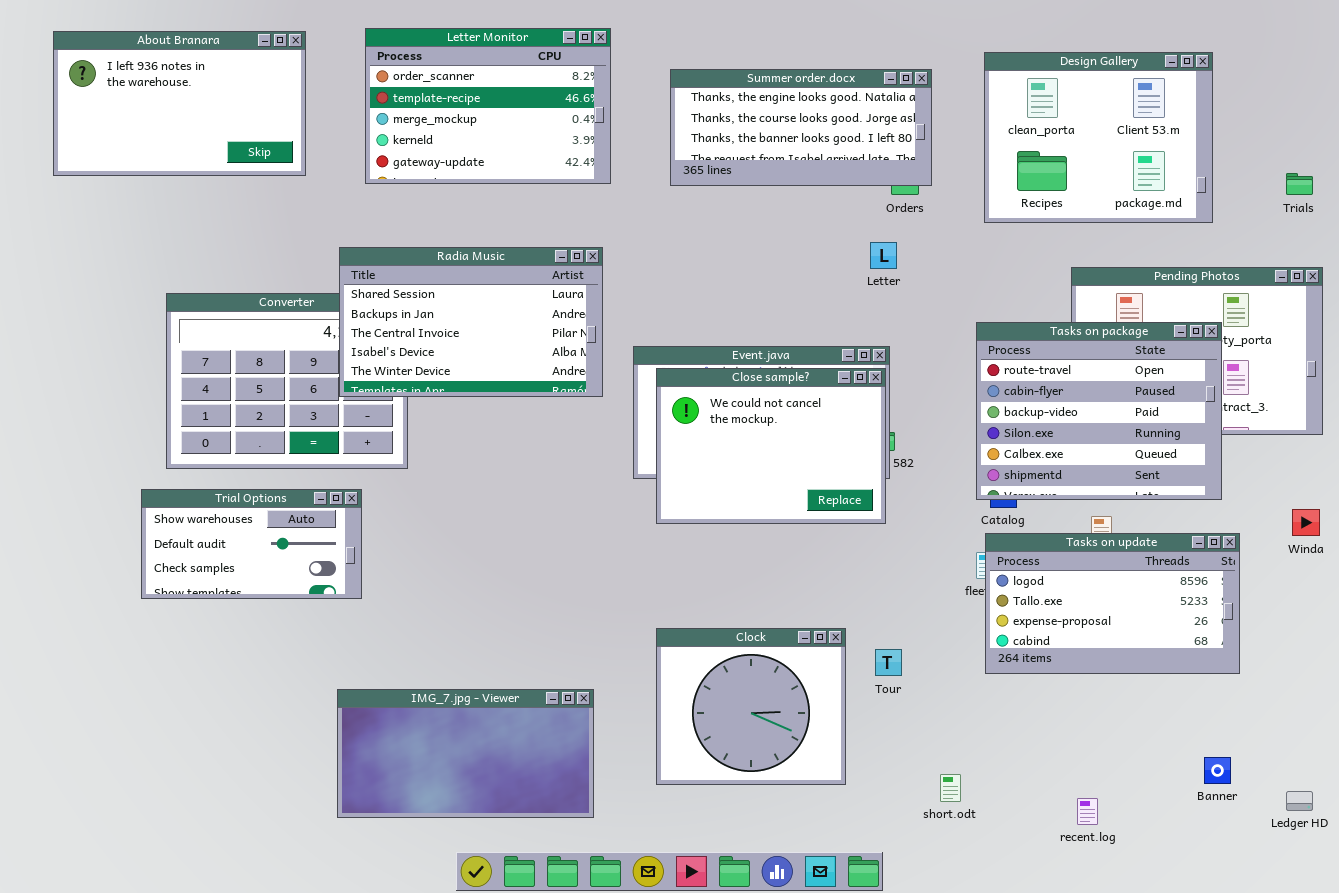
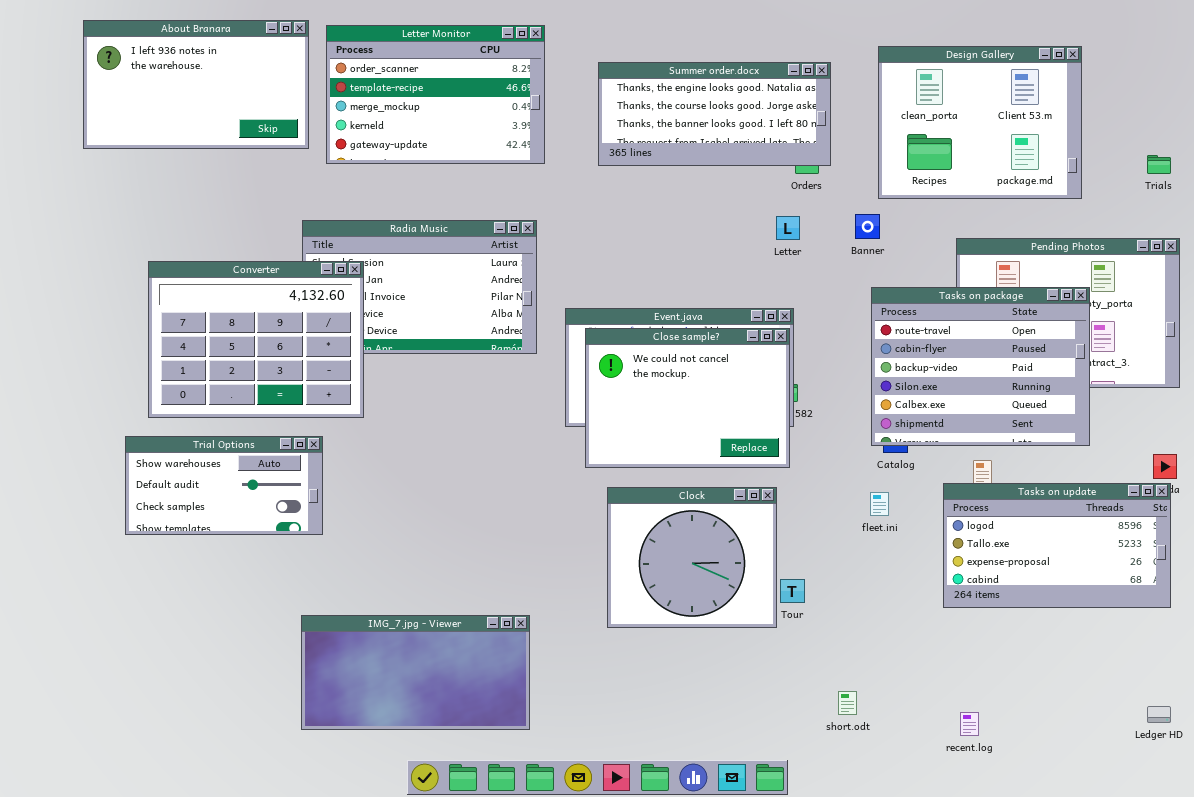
About Branara: [53,31,306,176] -> [83,20,309,149], moved
Converter: [166,293,408,469] -> [148,261,364,418], raised
Tasks on update: [985,533,1240,674] -> [943,483,1171,608], moved
Clock: [656,628,846,785] -> [607,487,777,628], moved
Banner: [1204,757,1231,784] -> [855,214,880,239], moved

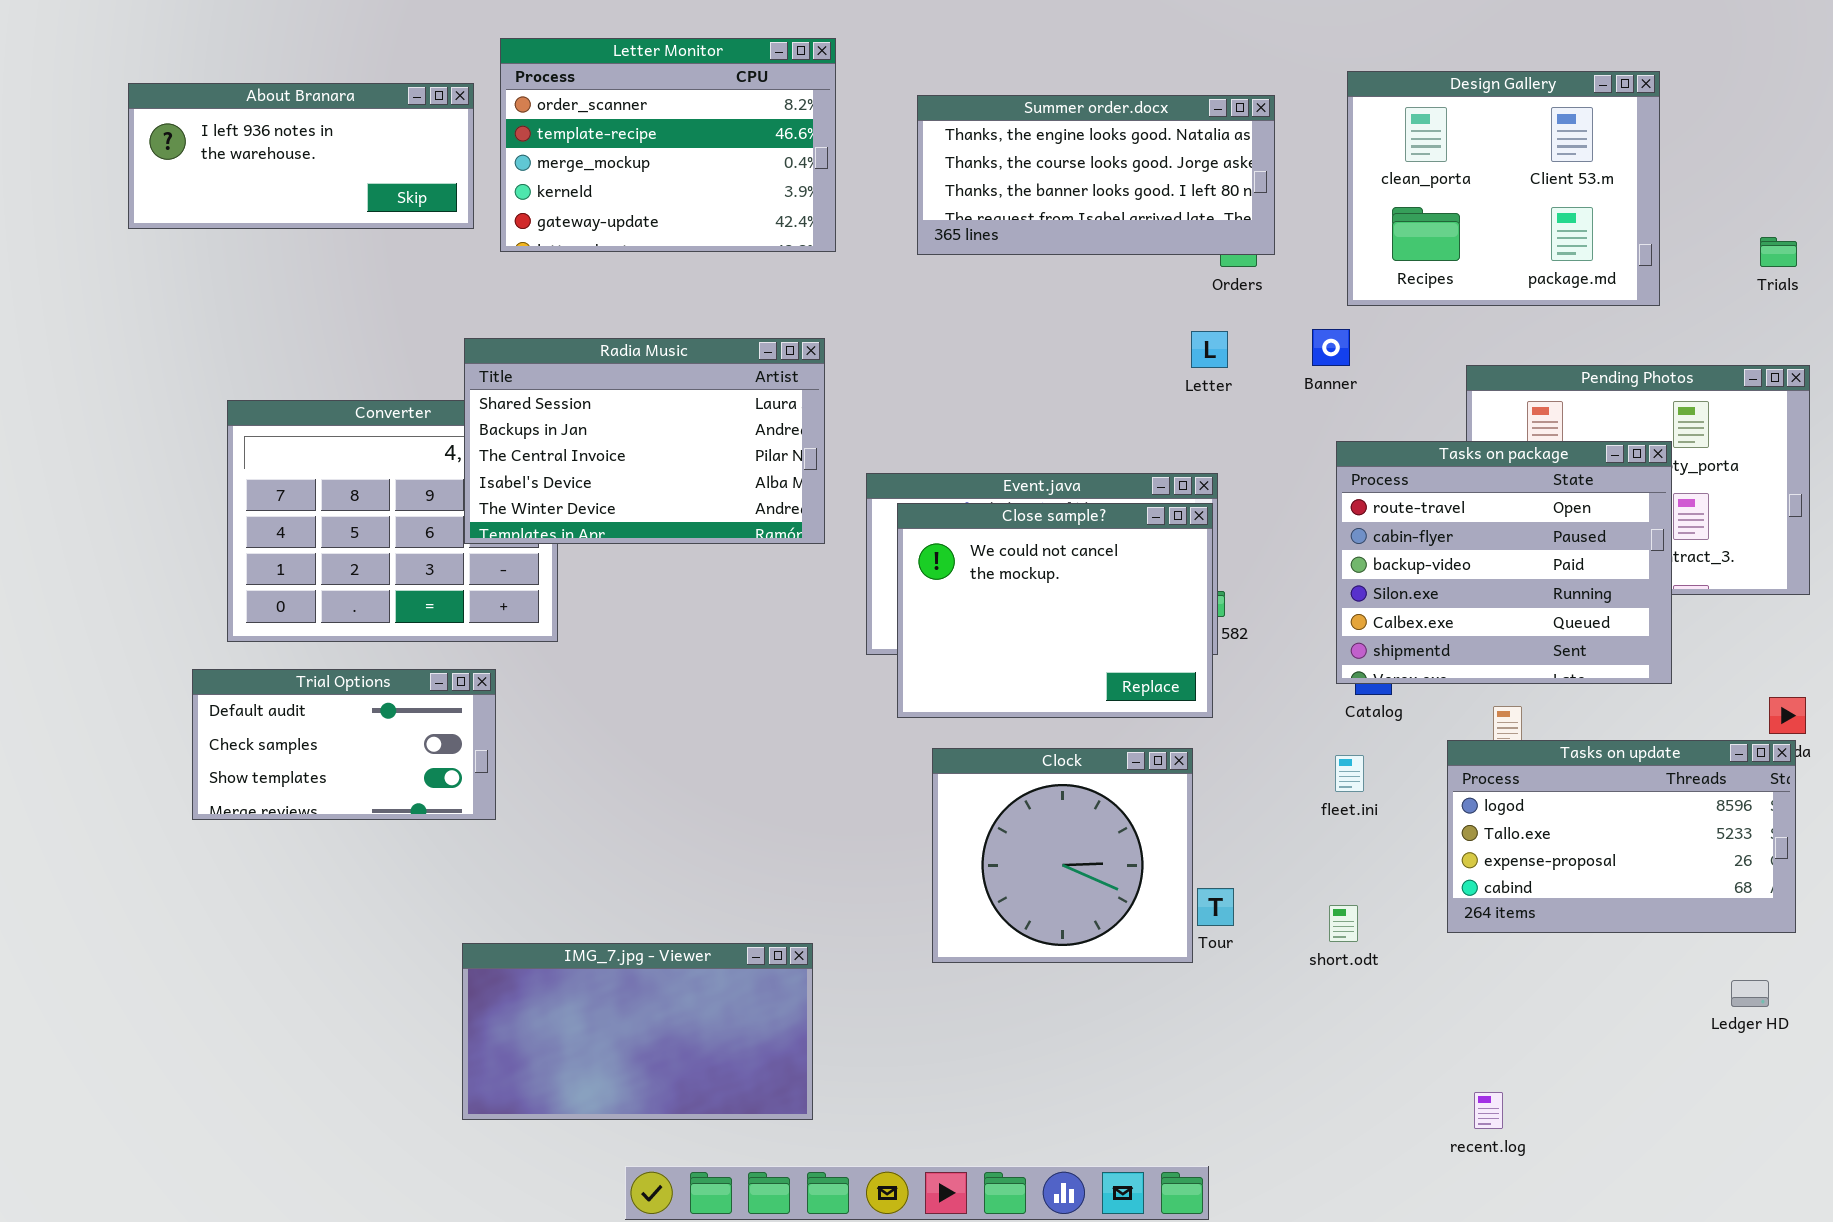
About Branara: [83,20,309,149] -> [128,83,474,229], resized
Radia Music: [302,220,537,354] -> [464,338,825,544], raised
Trial Options: [125,436,323,535] -> [192,669,496,820], scrolled down 1 row
short.odt: [838,691,857,715] -> [1329,905,1358,942], moved
Ledger HD: [1147,706,1171,723] -> [1731,980,1769,1007], moved

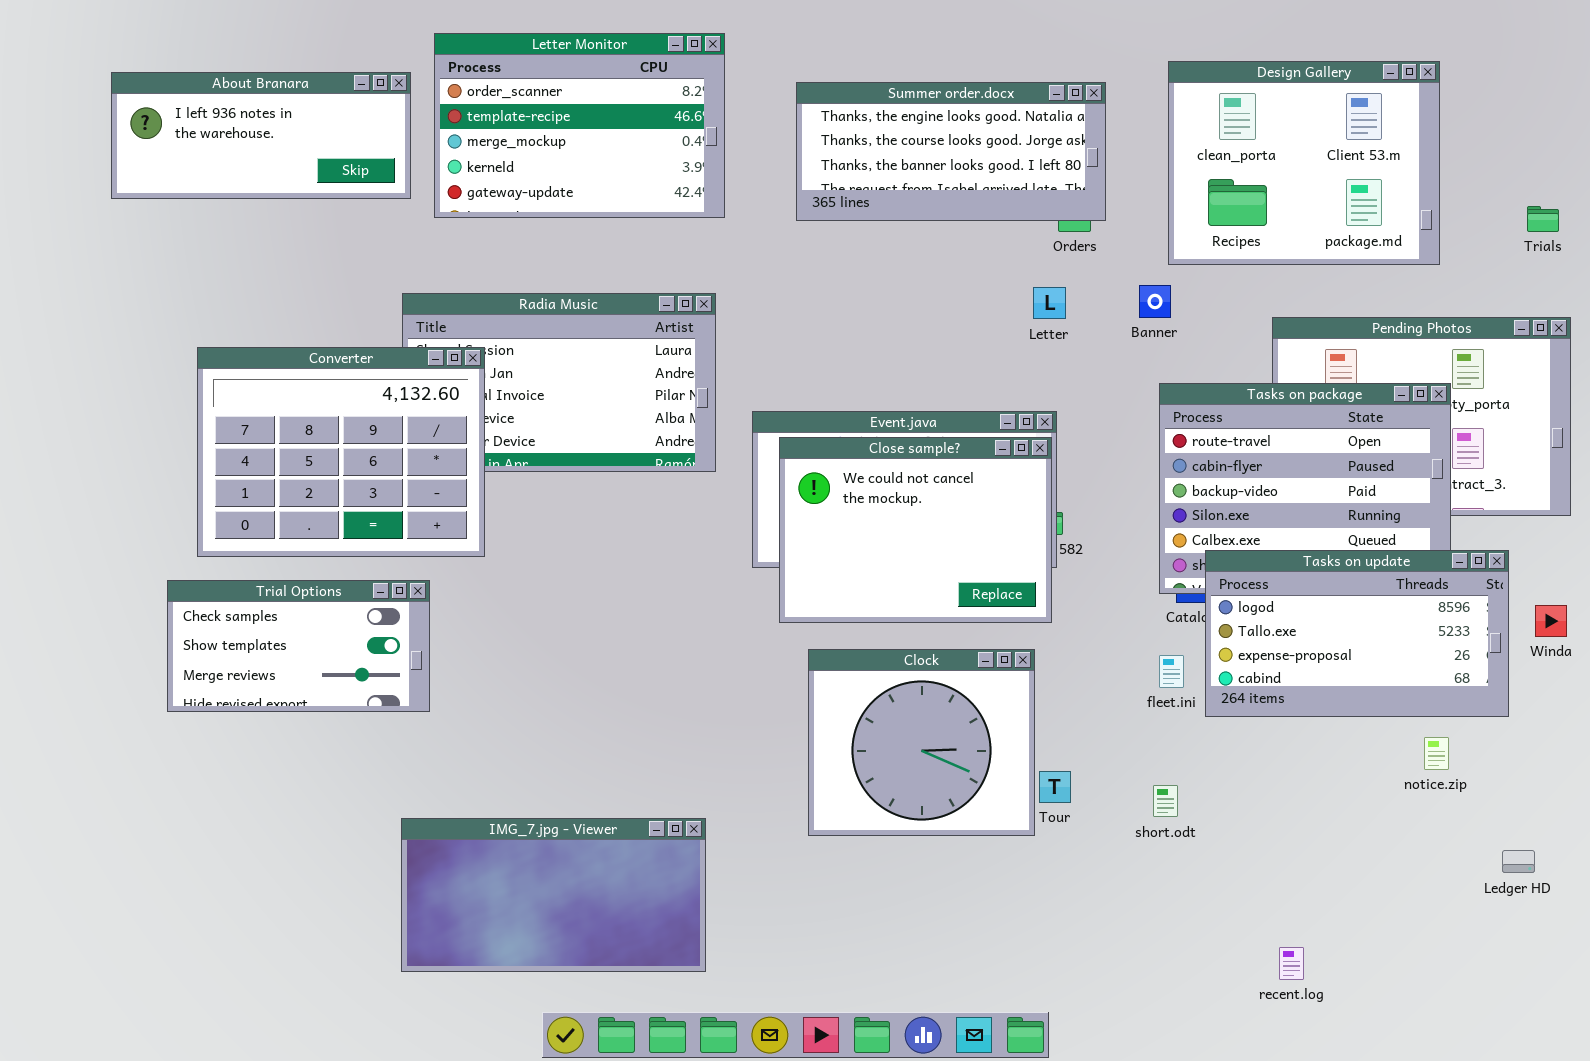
Converter: [227,400,558,642] -> [197,347,485,557], raised
Trial Options: [192,669,496,820] -> [167,580,430,712], scrolled down 1 row
Tasks on update: [1447,740,1796,933] -> [1205,550,1509,717], moved

